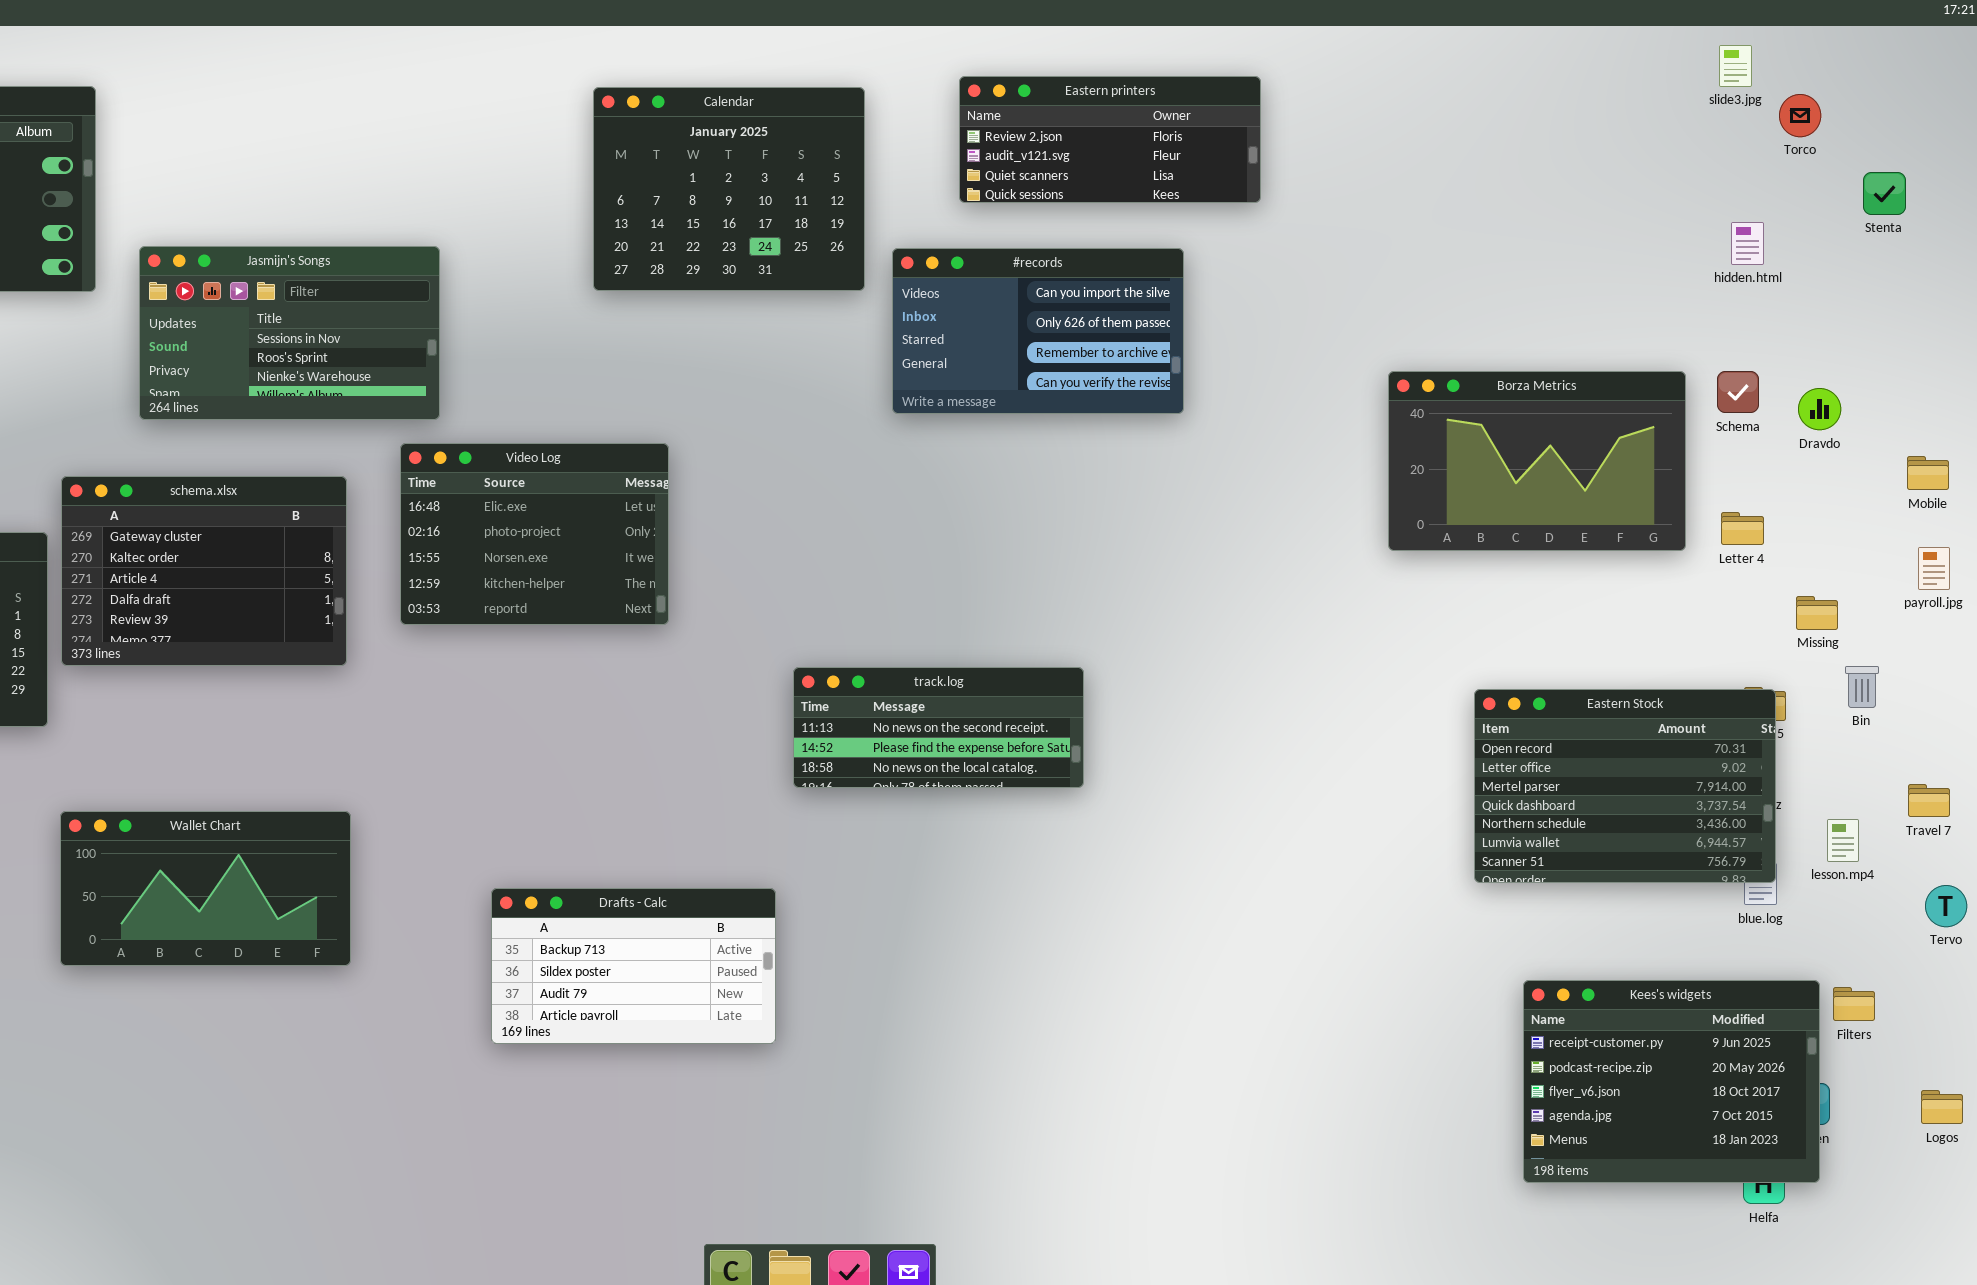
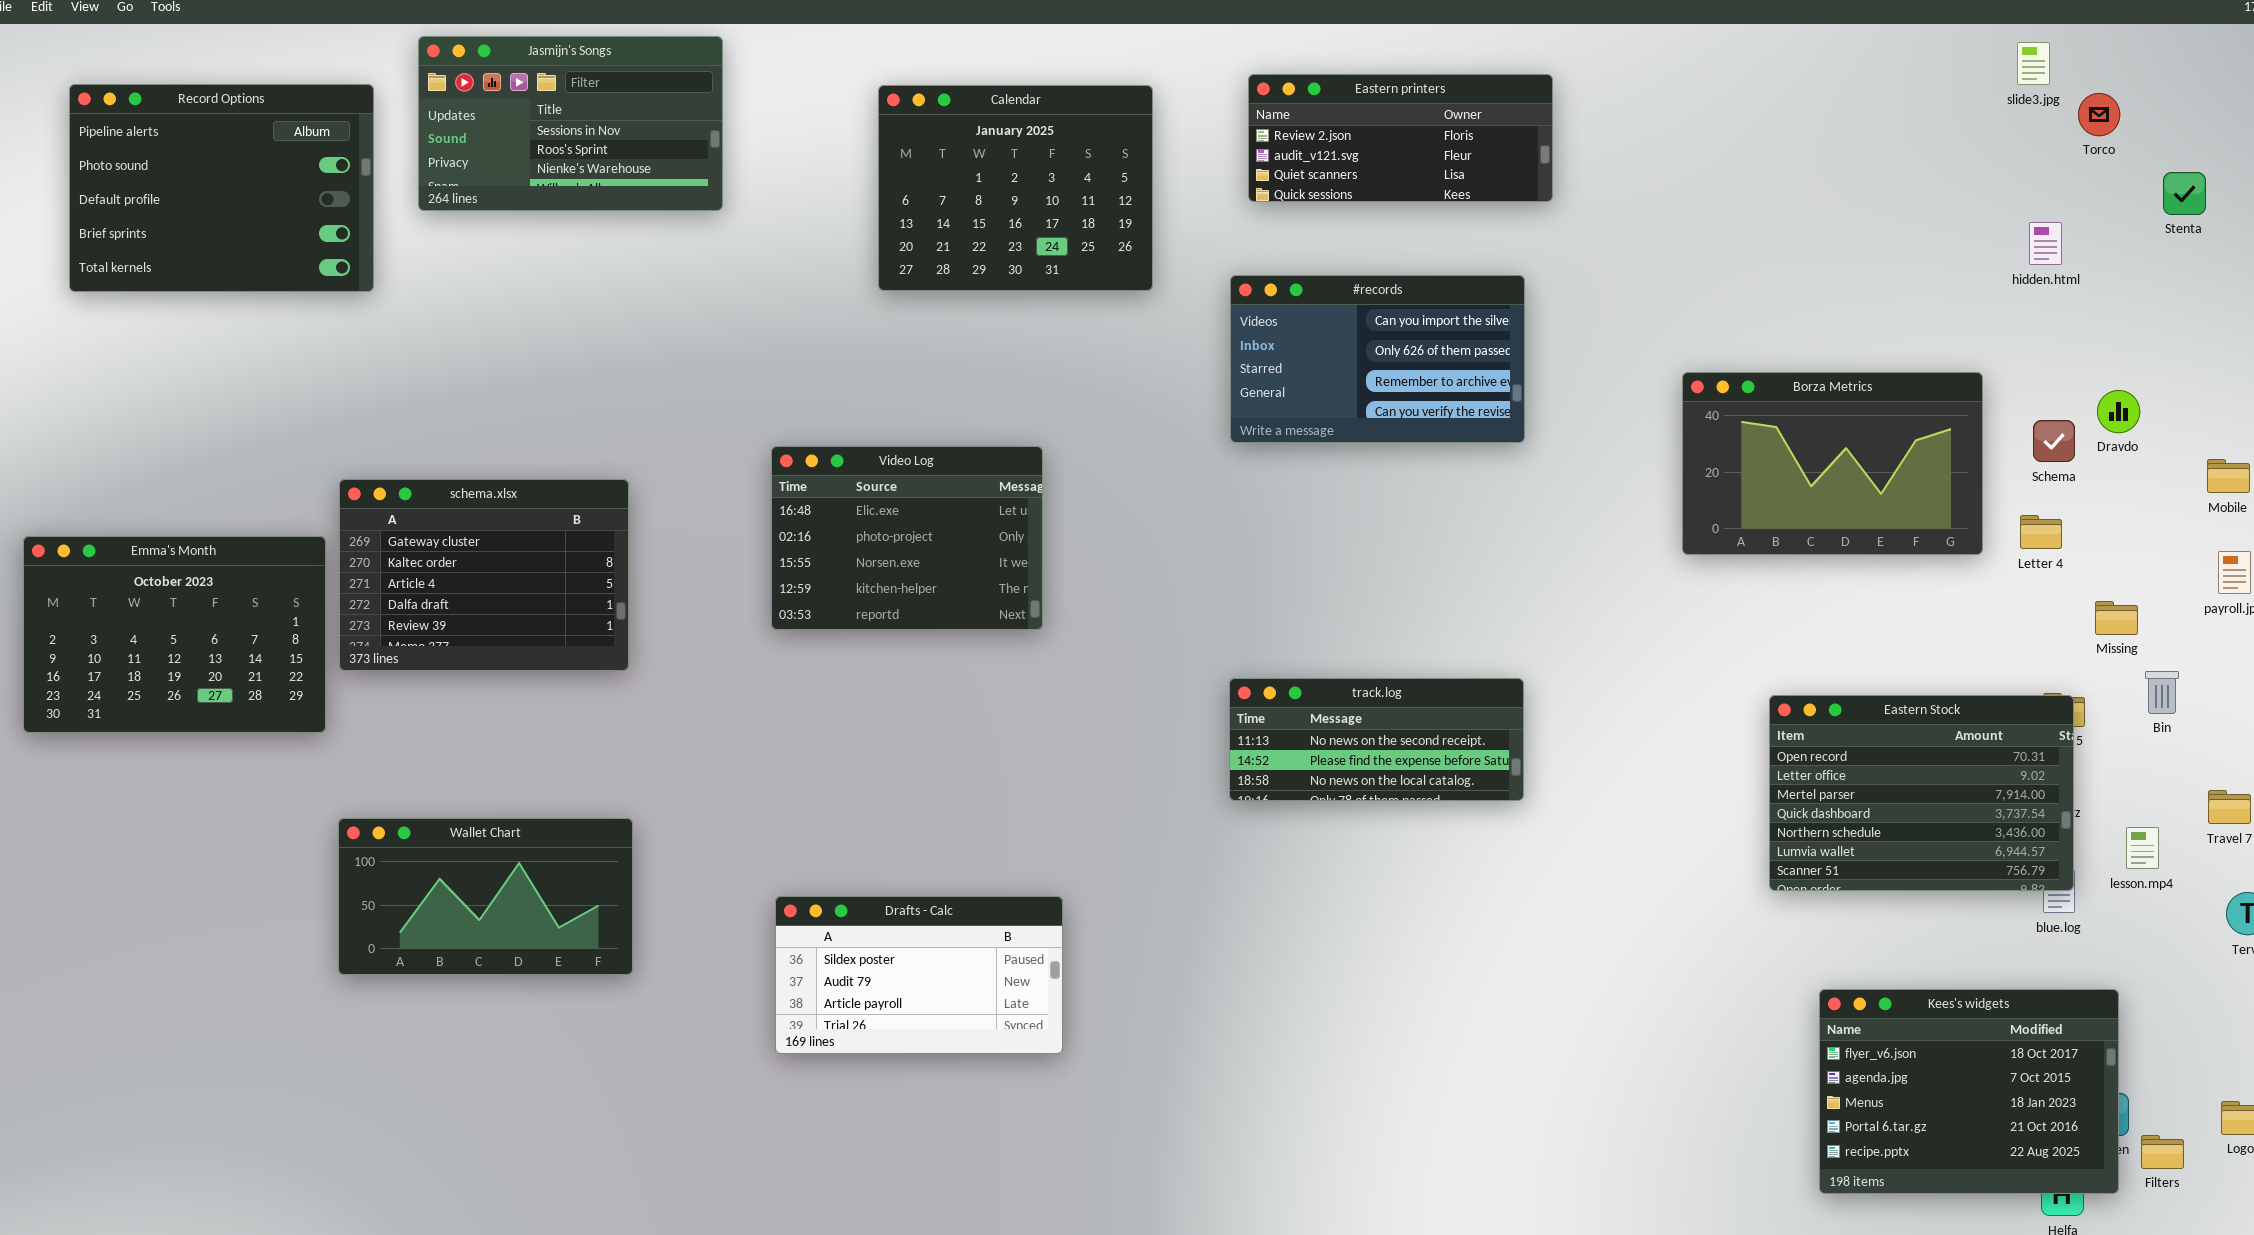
Jasmijn's Songs: [139,246,440,420] -> [418,36,723,211], moved
#records: [892,248,1184,414] -> [1230,275,1525,443], moved
Schema: [1717,371,1759,413] -> [2033,420,2075,462], moved
Video Log: [400,443,669,625] -> [771,446,1043,630], moved
track.log: [793,667,1084,788] -> [1229,678,1524,801], moved
Drafts - Calc: [491,888,776,1044] -> [775,896,1063,1054], scrolled down 1 row
Kees's widgets: [1523,980,1820,1183] -> [1819,989,2119,1194], scrolled down 2 rows
Filters: [1833,987,1875,1021] -> [2141,1135,2184,1169], moved

